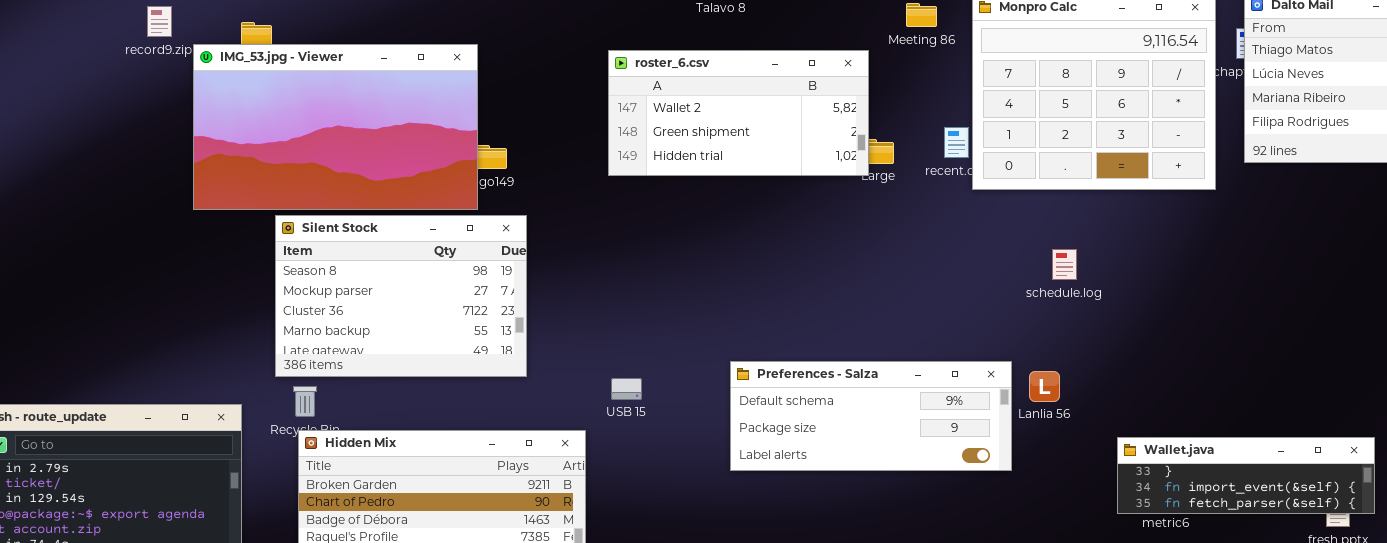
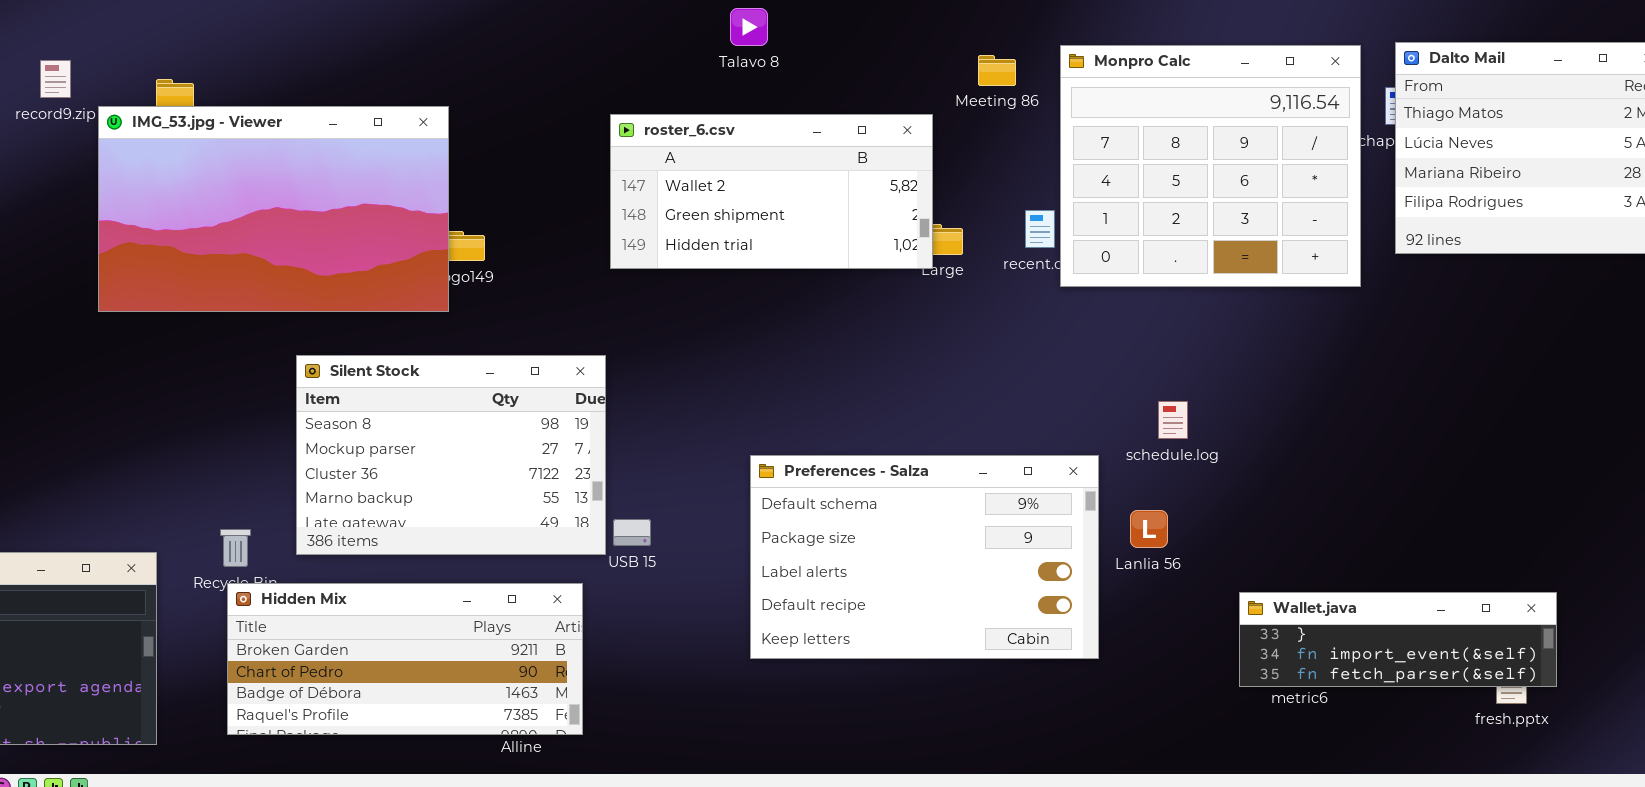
Silent Stock: [275,215,527,377] -> [296,355,606,555], moved
schedule.log: [1052,249,1077,280] -> [1158,401,1188,439], moved
Preferences - Salza: [730,361,1012,471] -> [750,455,1099,659], moved, resized

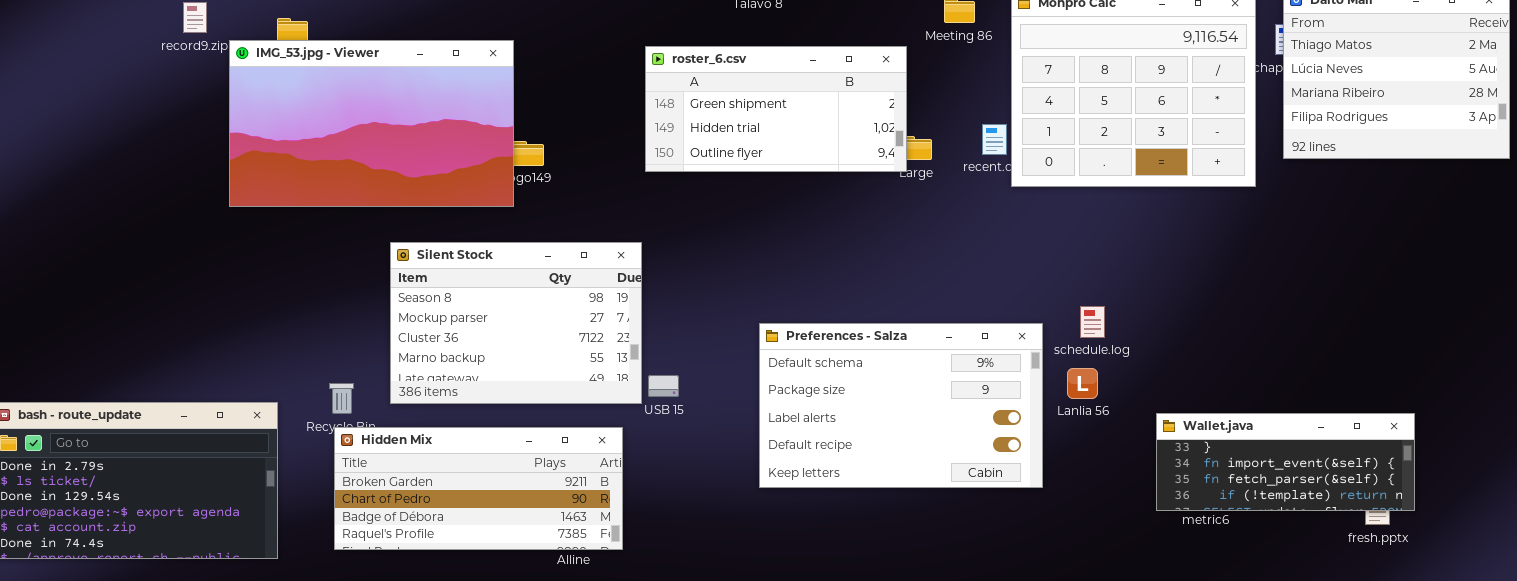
roster_6.csv: [610,114,933,269] -> [645,46,907,172], scrolled down 1 row
schedule.log: [1158,401,1188,439] -> [1080,306,1105,338], moved
Wallet.java: [1239,592,1557,687] -> [1156,413,1415,511], resized

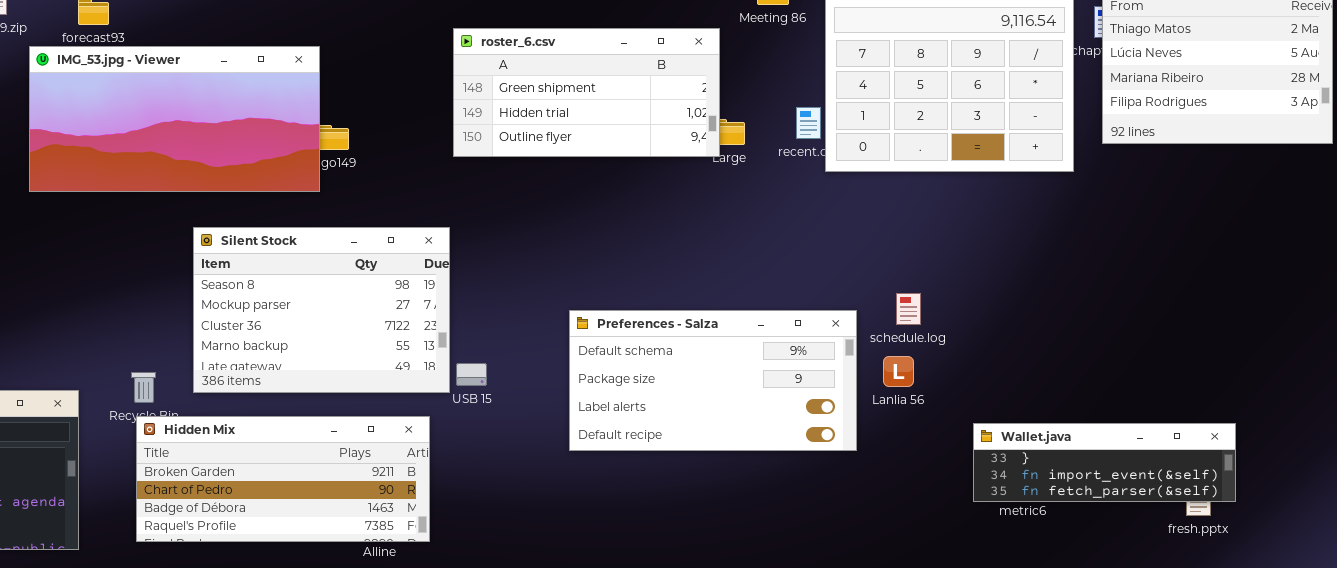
IMG_53.jpg - Viewer: [229,40,514,207] -> [29,46,320,192], resized
Preferences - Salza: [759,323,1043,488] -> [569,310,857,451], resized
Wallet.java: [1156,413,1415,511] -> [973,423,1236,502], resized

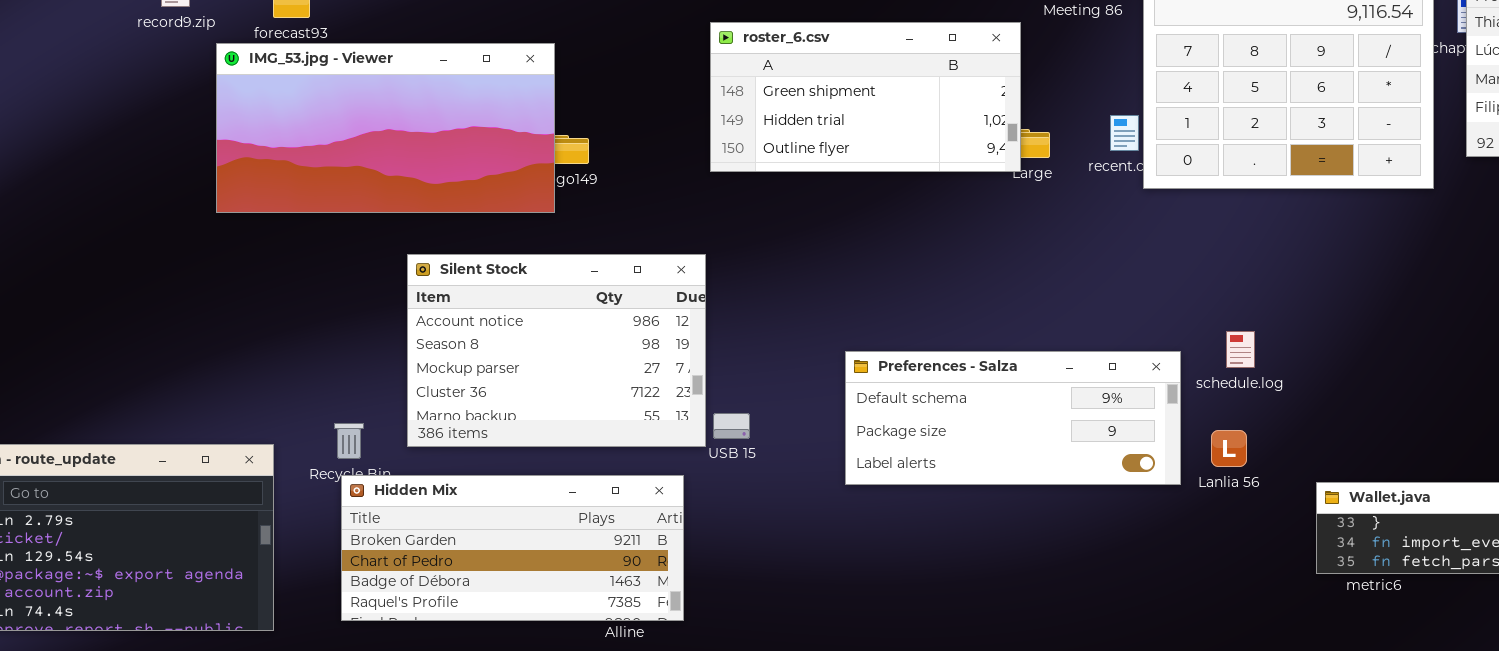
Silent Stock: [193,227,450,393] -> [407,254,706,447], scrolled up 1 row
Preferences - Salza: [569,310,857,451] -> [845,351,1181,485], resized
Lanlia 56: [883,356,914,387] -> [1211,430,1247,467], moved

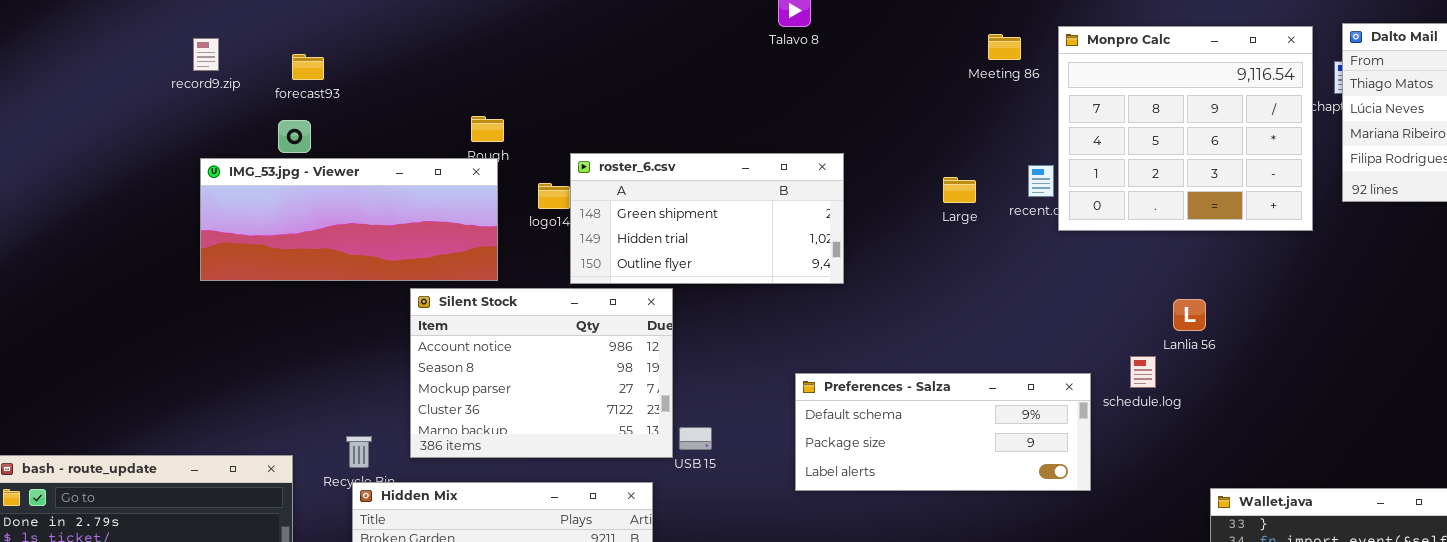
roster_6.csv: [710,22,1021,172] -> [570,153,844,284], moved
IMG_53.jpg - Viewer: [216,43,555,213] -> [200,158,498,281], moved, resized
Lanlia 56: [1211,430,1247,467] -> [1173,299,1206,331], moved

